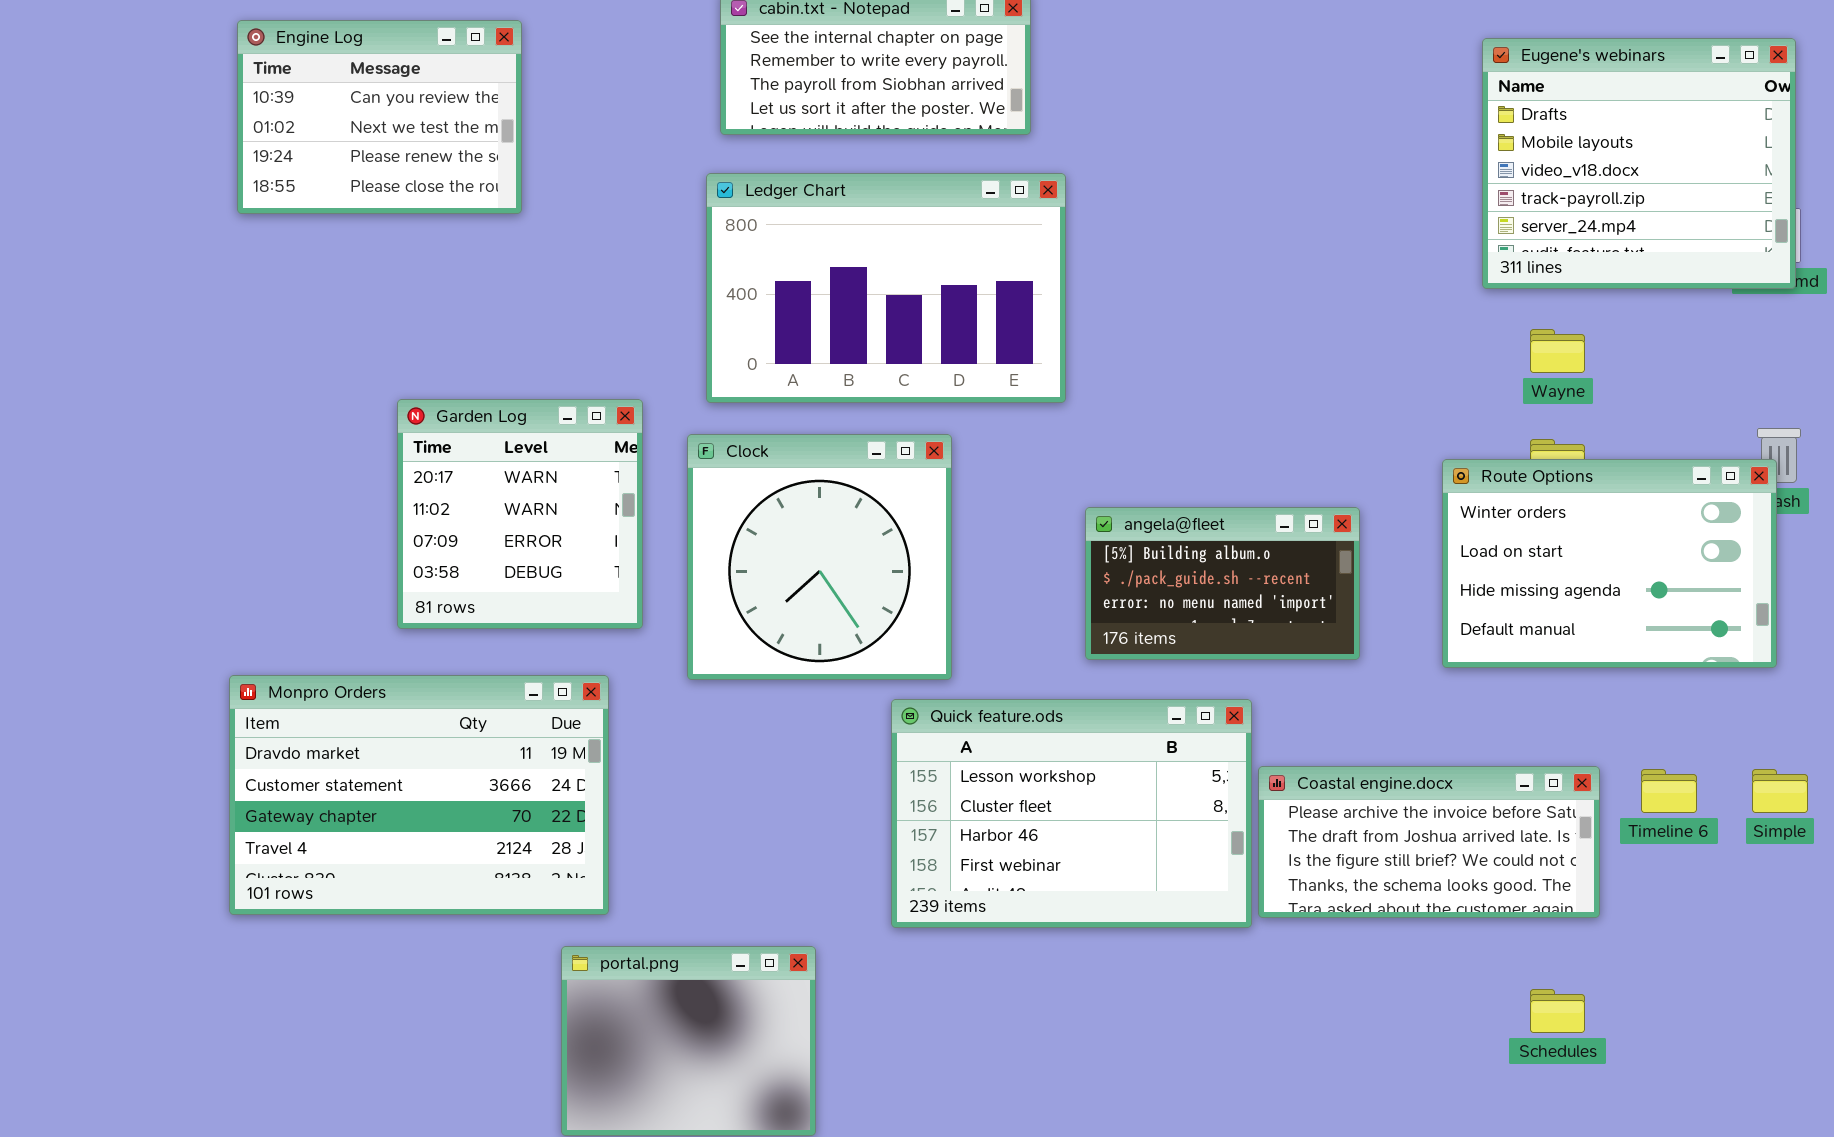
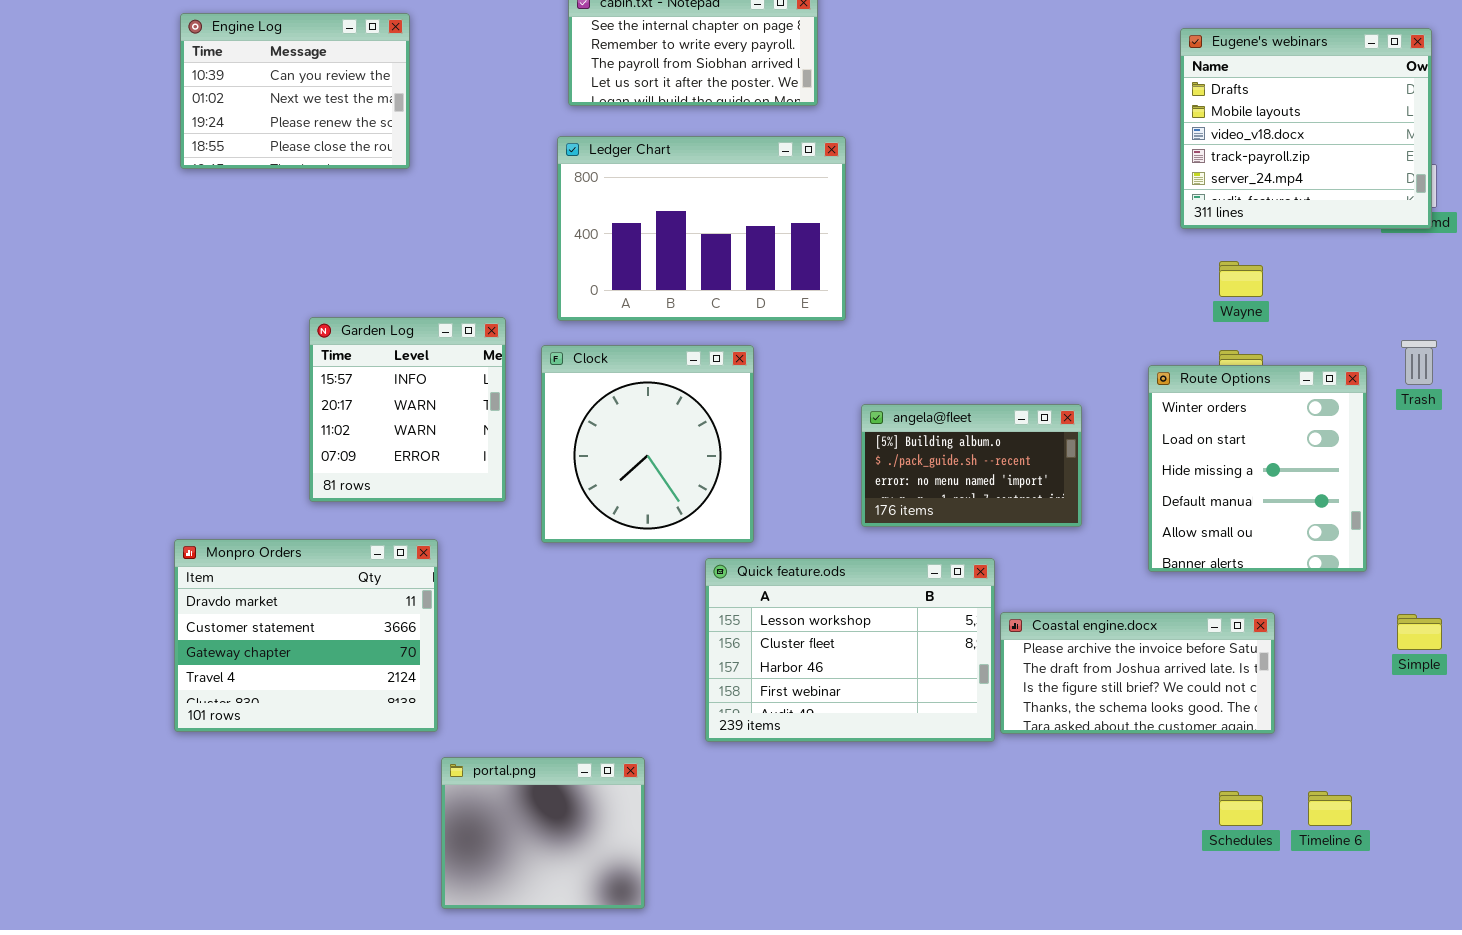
Garden Log: [397,399,643,629] -> [309,317,506,502], scrolled up 1 row
Route Options: [1442,459,1777,668] -> [1148,365,1367,572], resized
Monpro Orders: [229,675,609,915] -> [174,539,438,732], resized
Timeline 6: [1641,769,1697,813] -> [1308,791,1352,826], moved

